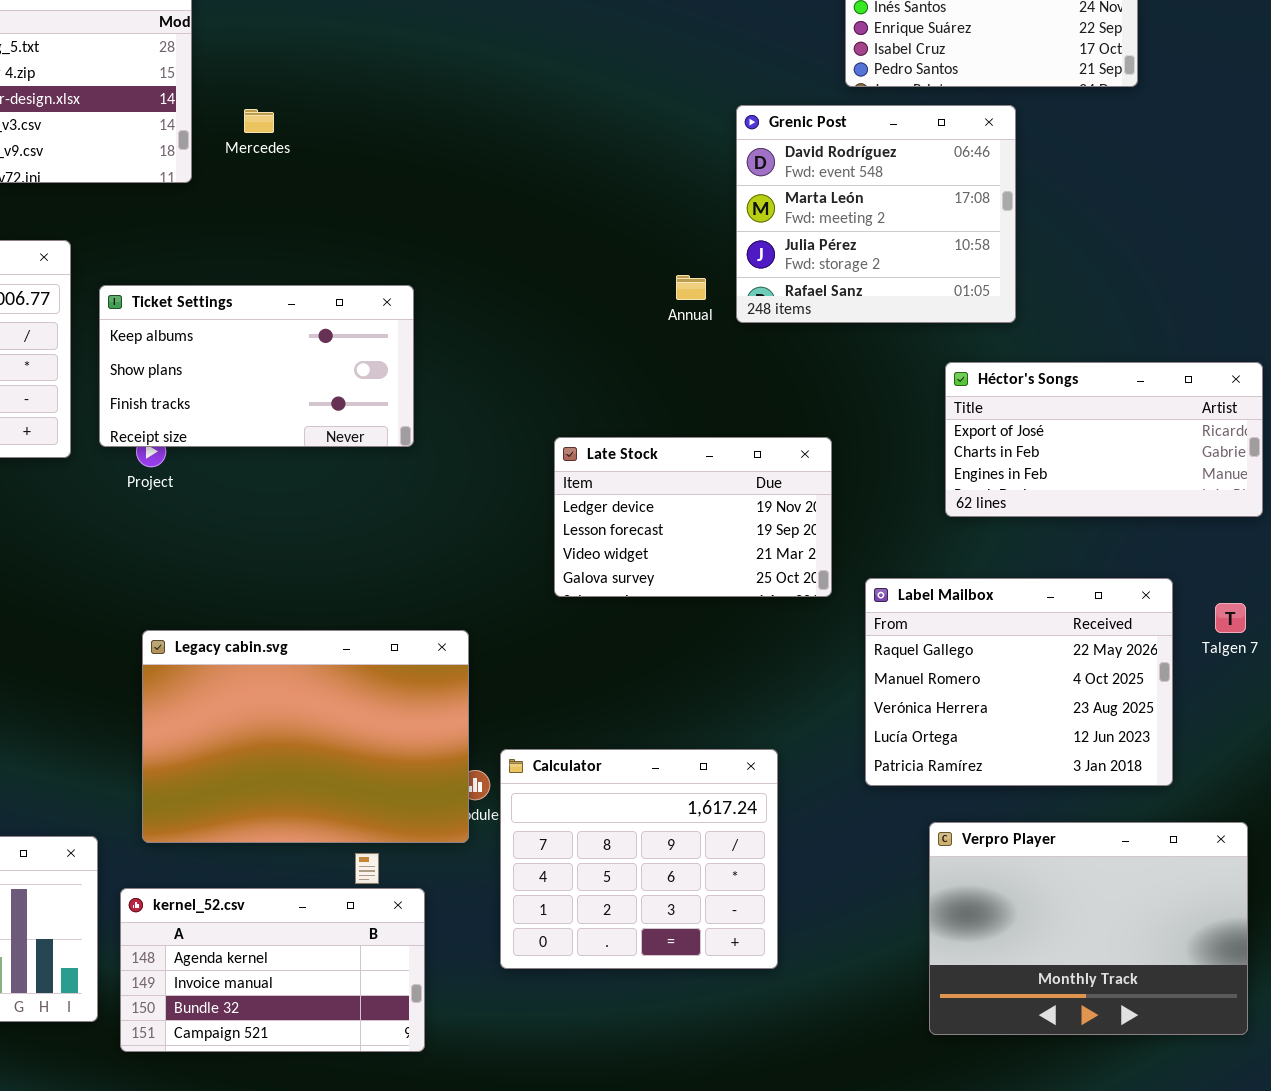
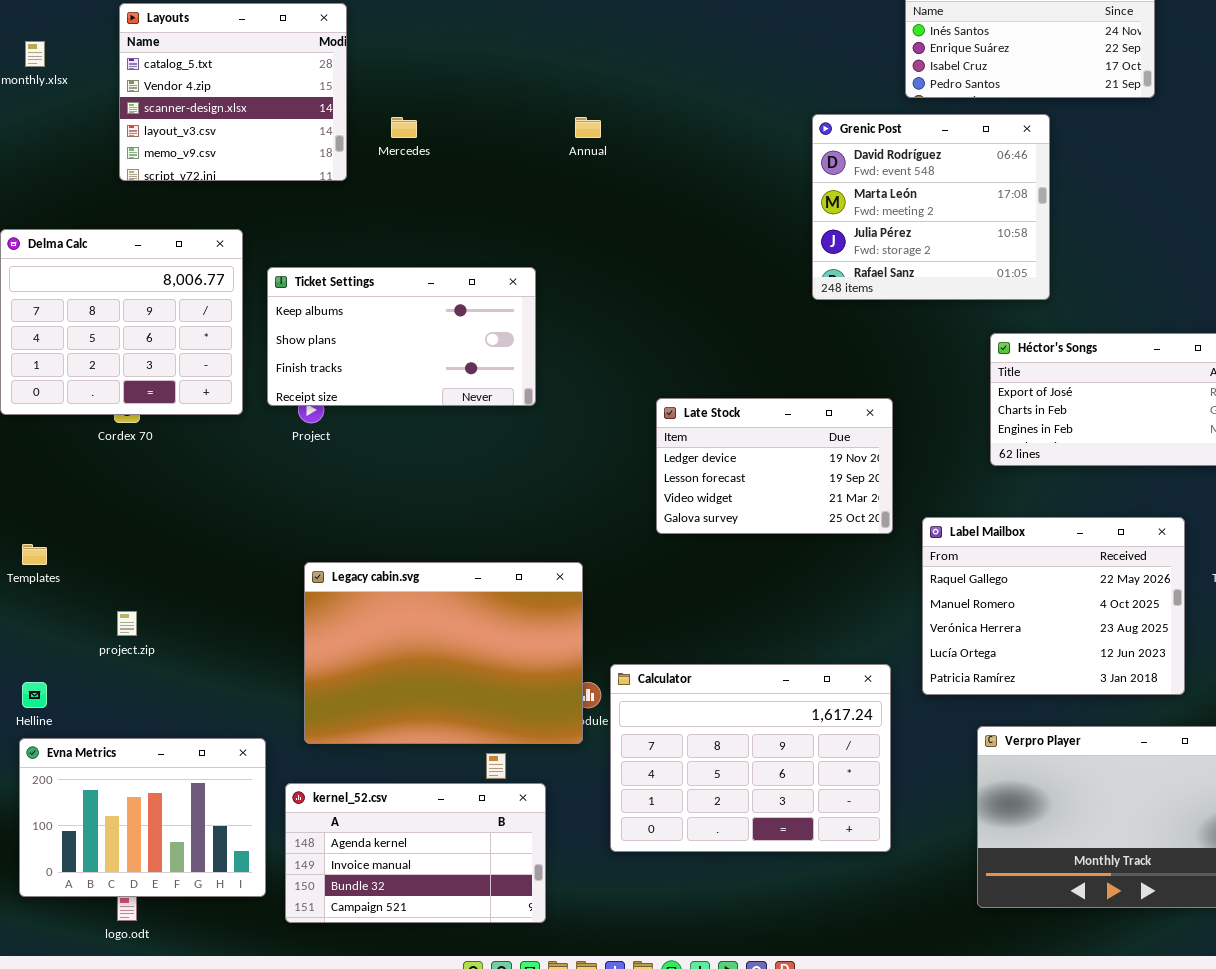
Annual: [676,275,706,300] -> [575,117,601,138], moved
Calculator: [500,749,778,969] -> [610,664,891,852], resized

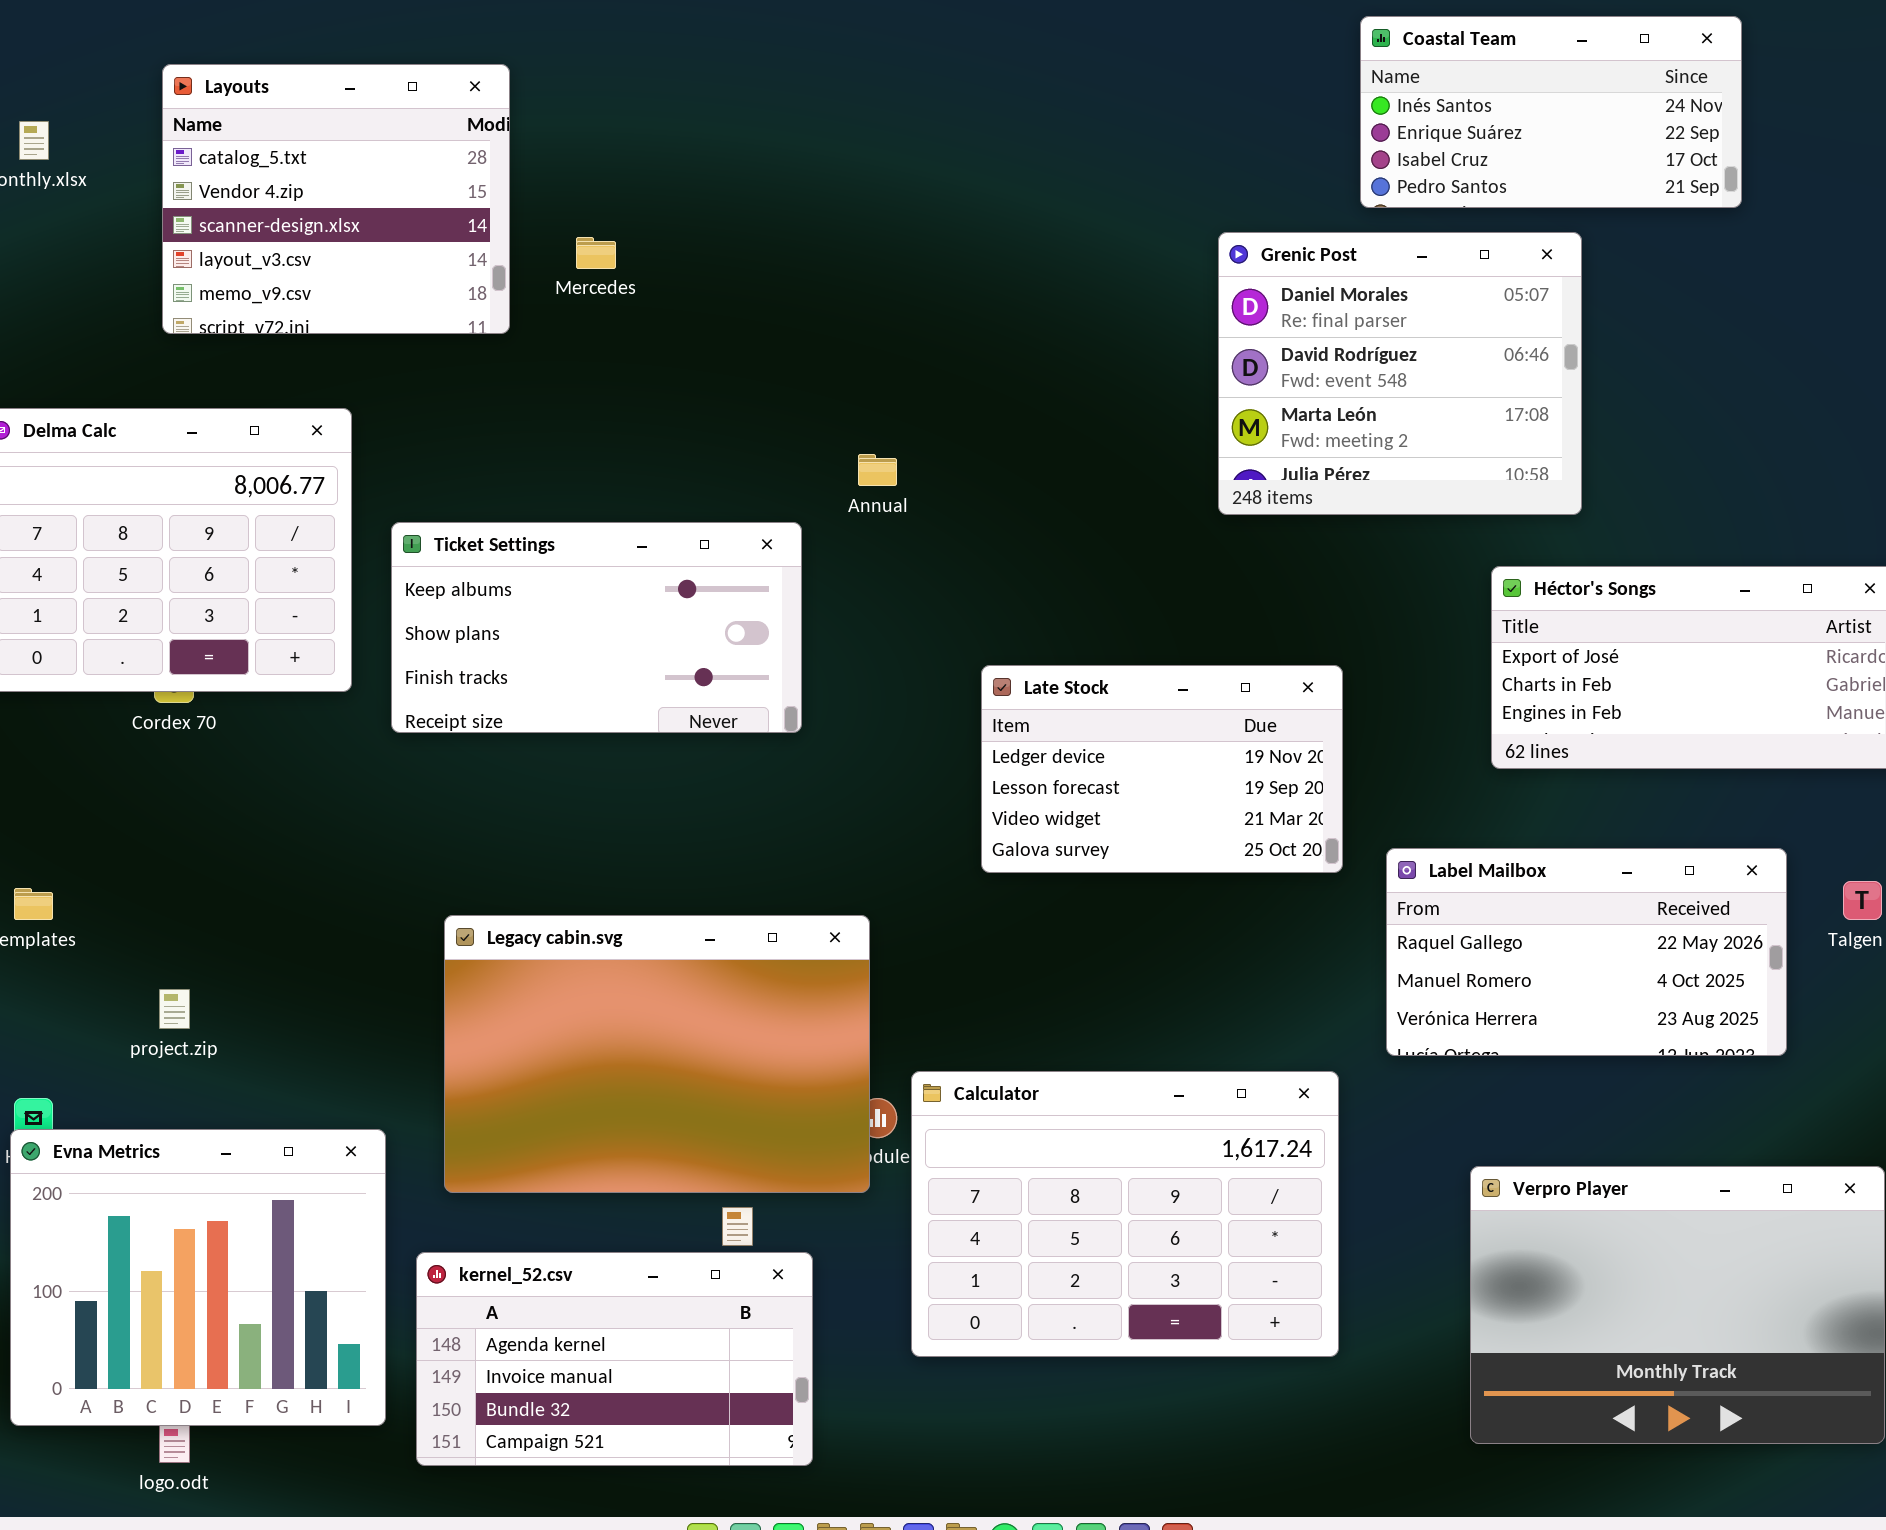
Grenic Post: [812,114,1050,300] -> [1218,232,1582,515], scrolled up 1 row
Annual: [575,117,601,138] -> [858,454,897,486], moved
Ticket Settings: [267,267,536,406] -> [391,522,802,733], moved
Label Mailbox: [922,517,1185,695] -> [1386,848,1787,1056], resized
Evna Metrics: [19,738,266,897] -> [10,1129,386,1426], resized

